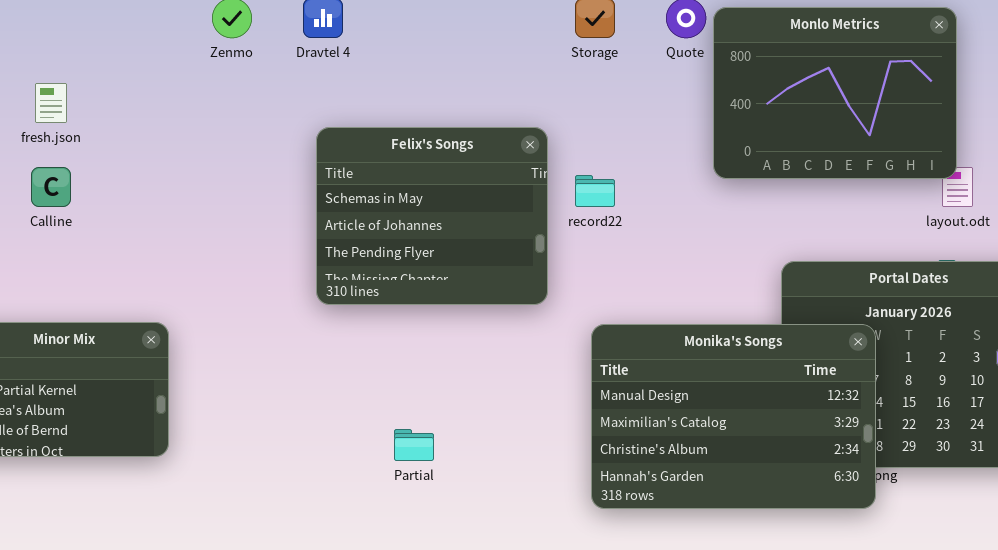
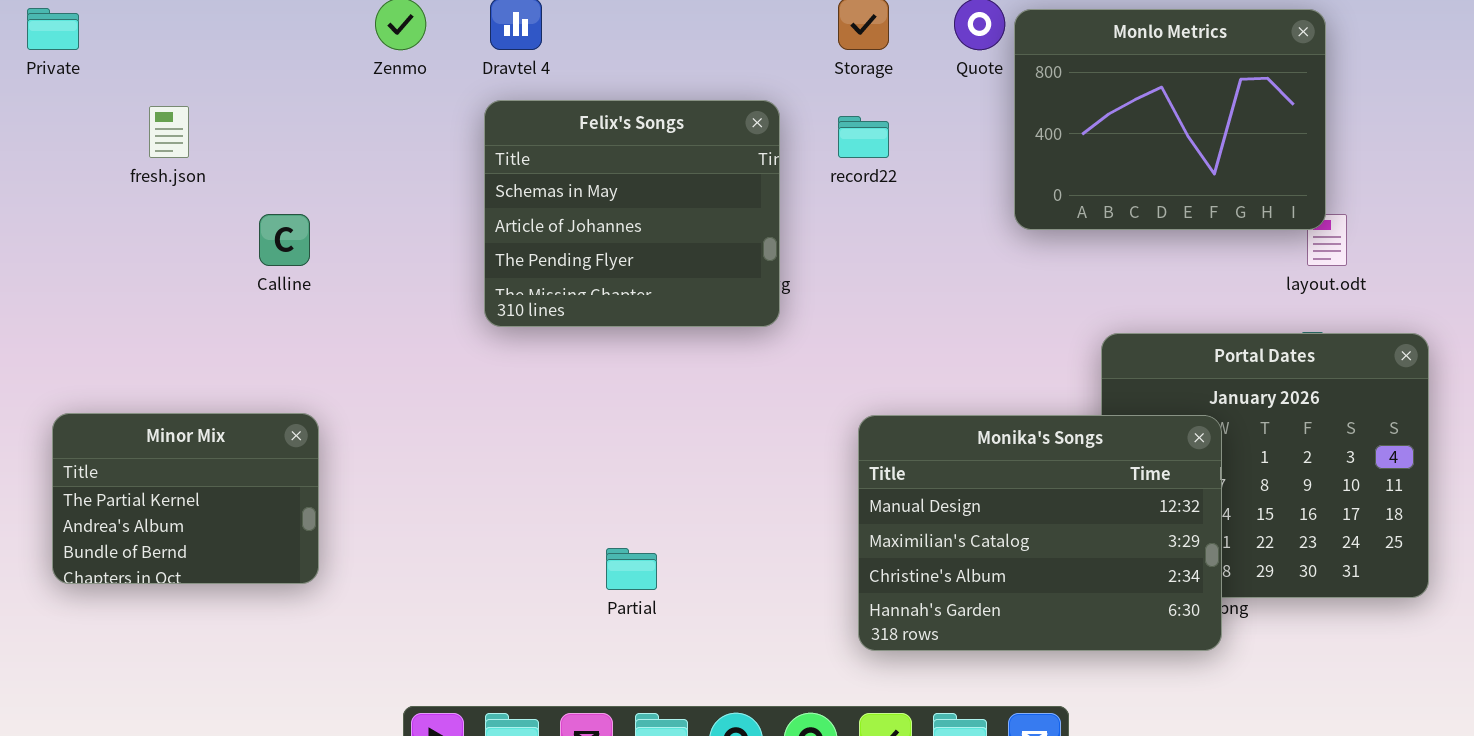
Felix's Songs: [316,127,548,305] -> [484,100,780,327], moved
Calline: [31,167,71,207] -> [259,214,310,266], moved
record22: [575,175,615,207] -> [838,116,889,158], moved

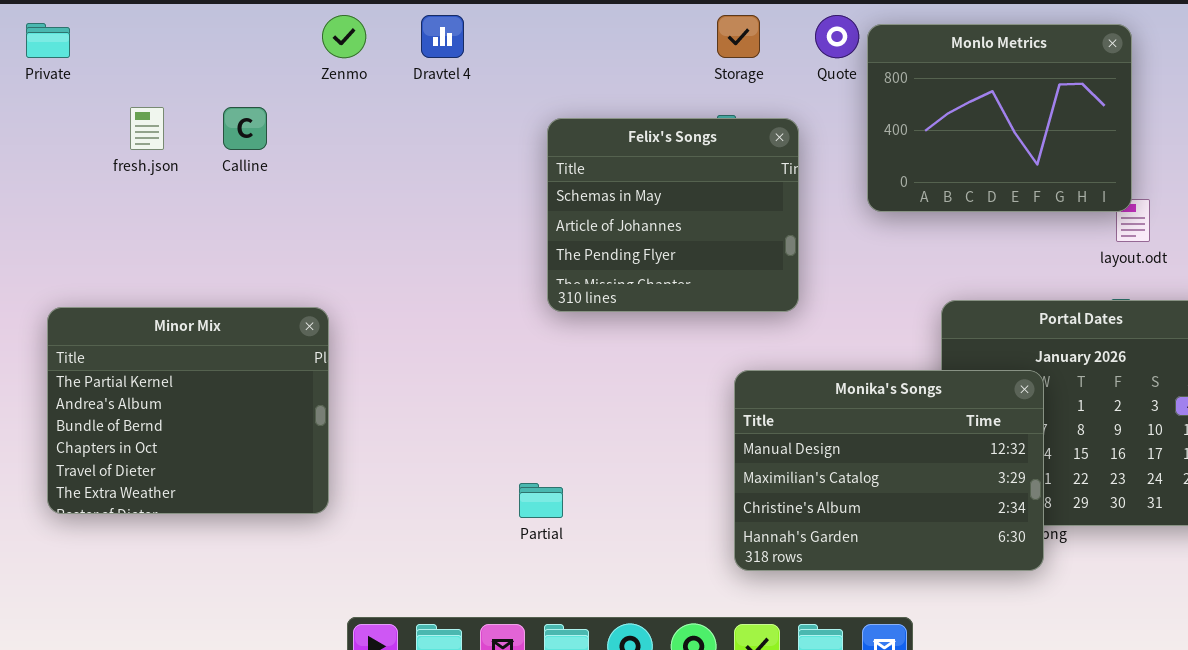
Felix's Songs: [484,100,780,327] -> [547,118,799,312], moved
Calline: [259,214,310,266] -> [223,107,267,150], moved
Minor Mix: [52,413,319,584] -> [47,307,329,514], resized

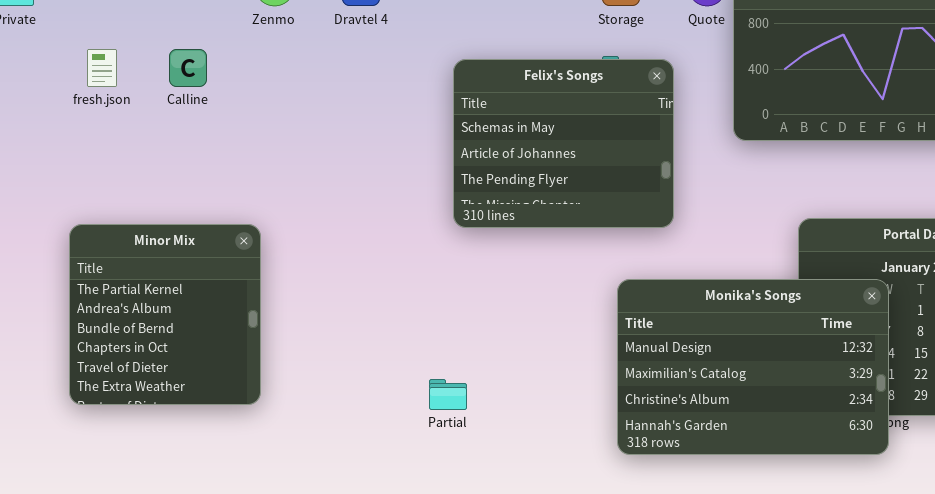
Minor Mix: [47,307,329,514] -> [69,224,261,405], resized

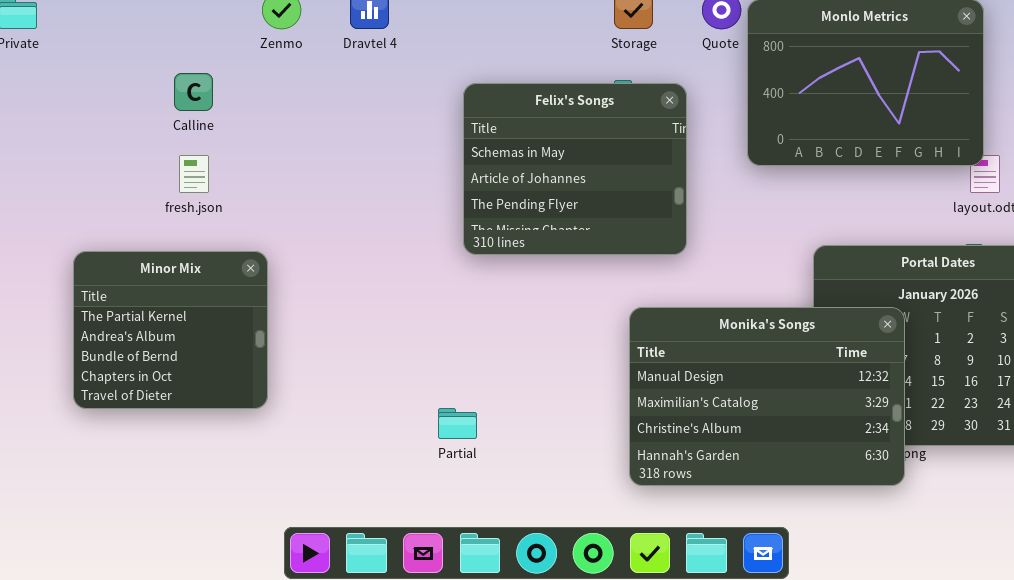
fresh.json: [87,49,117,87] -> [179,155,209,193], moved
Minor Mix: [69,224,261,405] -> [73,251,268,409], resized

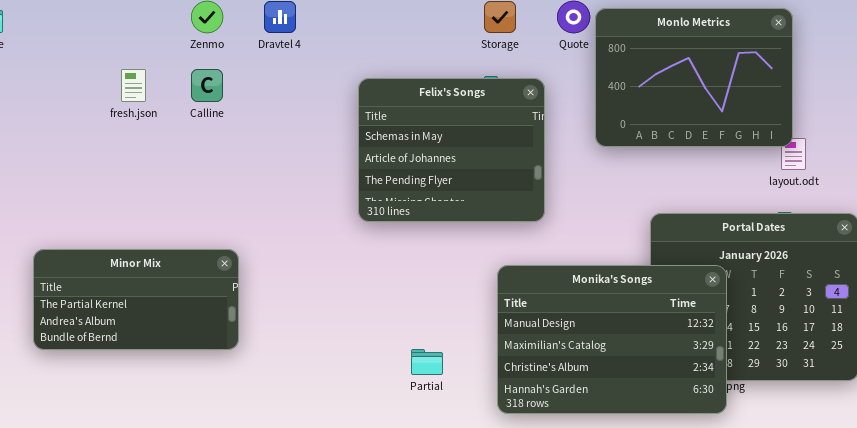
Calline: [174,73,213,111] -> [191,69,223,102], moved
fresh.json: [179,155,209,193] -> [121,69,146,102], moved
Minor Mix: [73,251,268,409] -> [33,249,239,350], resized
Partial: [438,408,477,439] -> [411,349,443,375], moved

